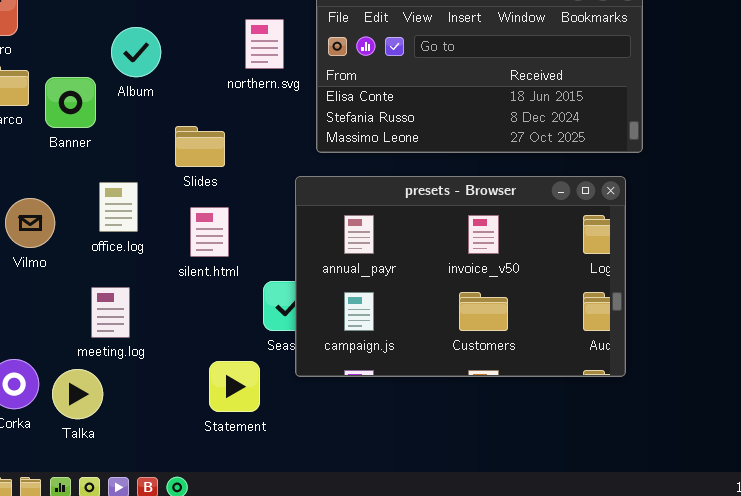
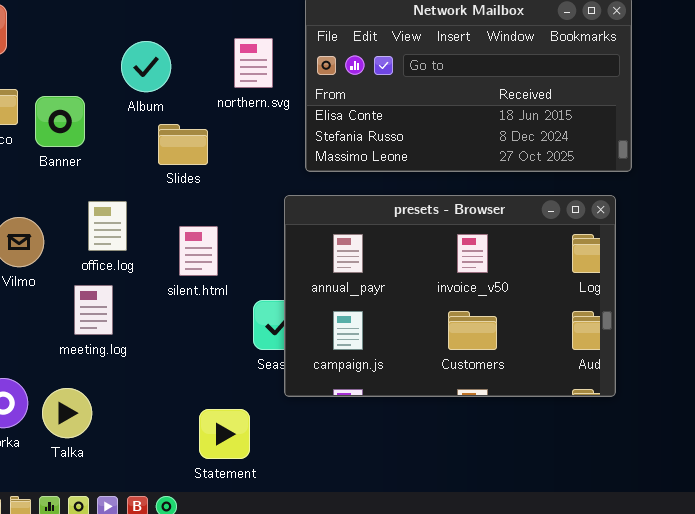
Album: [111,27,161,77] -> [121,41,171,92], moved
Slides: [175,126,225,167] -> [158,124,208,165], moved
meeting.log: [91,287,130,338] -> [74,285,113,335], moved
Statement: [209,361,260,412] -> [199,409,250,459], moved

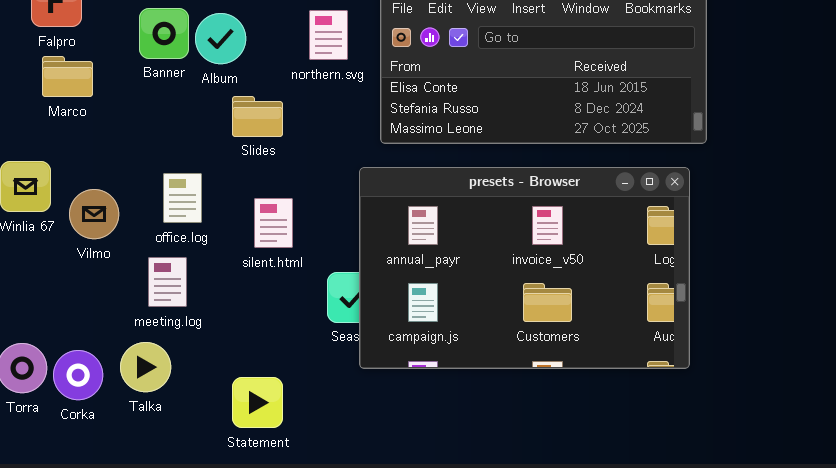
Banner: [35,96,85,147] -> [139,8,189,59], moved
Talka: [42,388,92,438] -> [120,342,171,392], moved
Statement: [199,409,250,459] -> [232,377,283,428], moved

